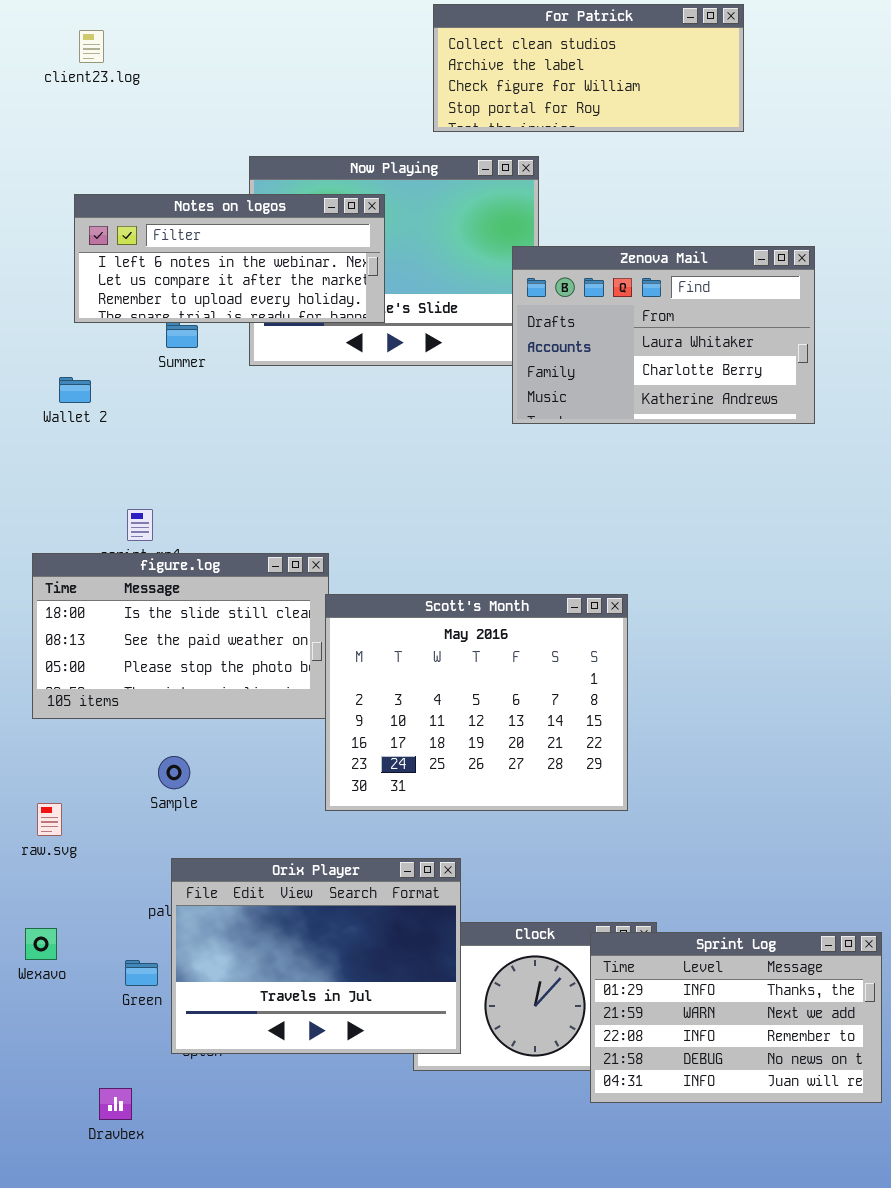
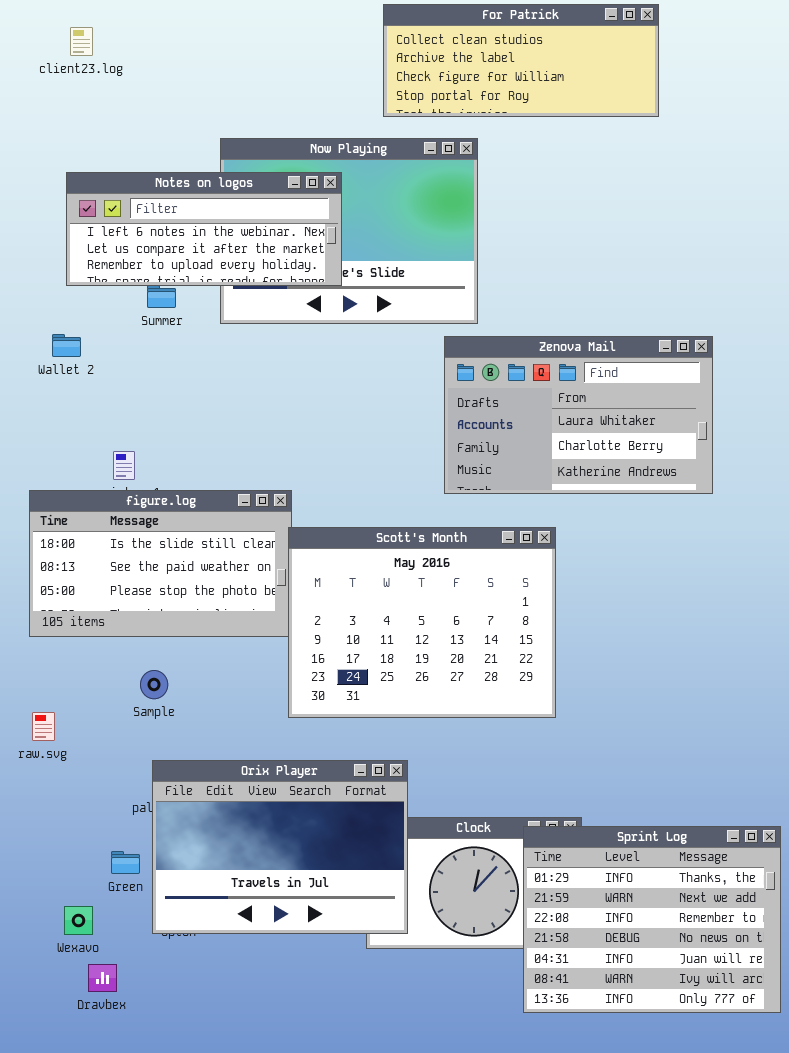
Zenova Mail: [512,246,815,424] -> [444,336,713,494], moved
Wexavo: [25,928,57,960] -> [64,906,93,935], moved
Sprint Log: [590,932,882,1103] -> [523,826,781,1013], resized

